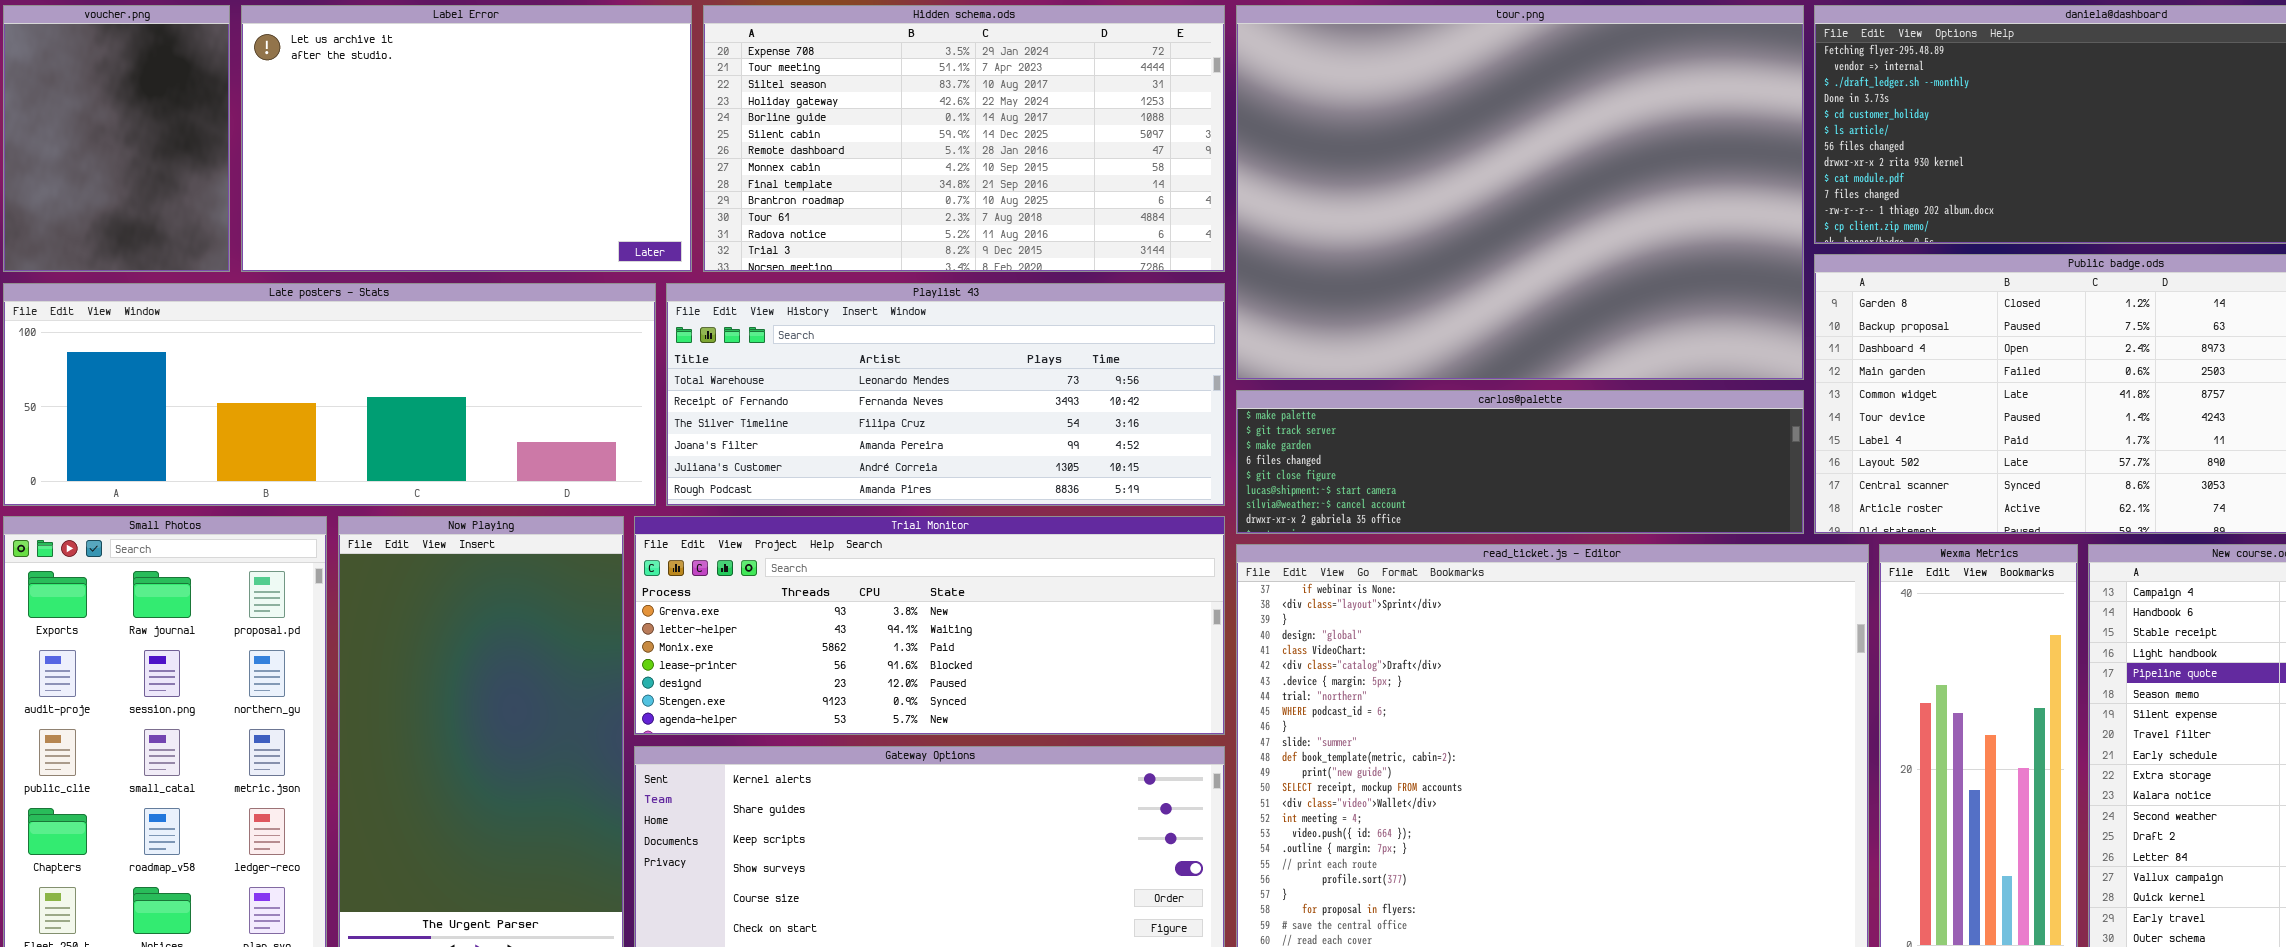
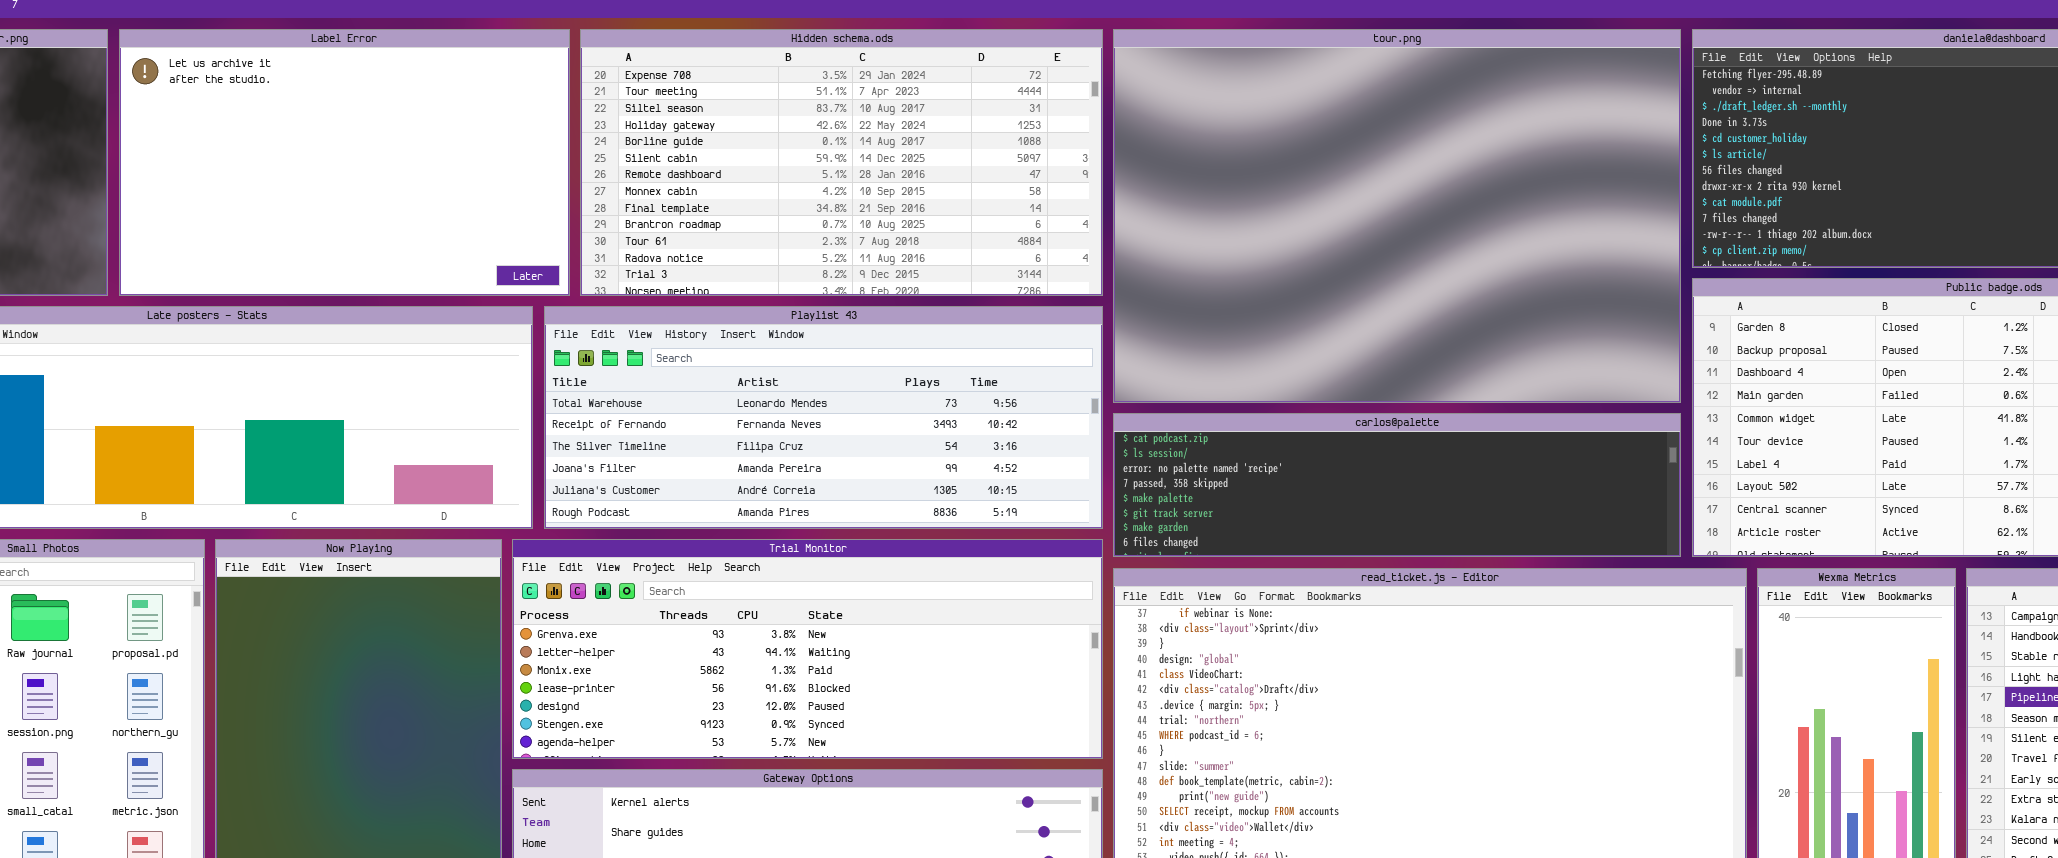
carlos@palette: [1236,390,1804,534] -> [1113,413,1681,557], scrolled up 4 rows

